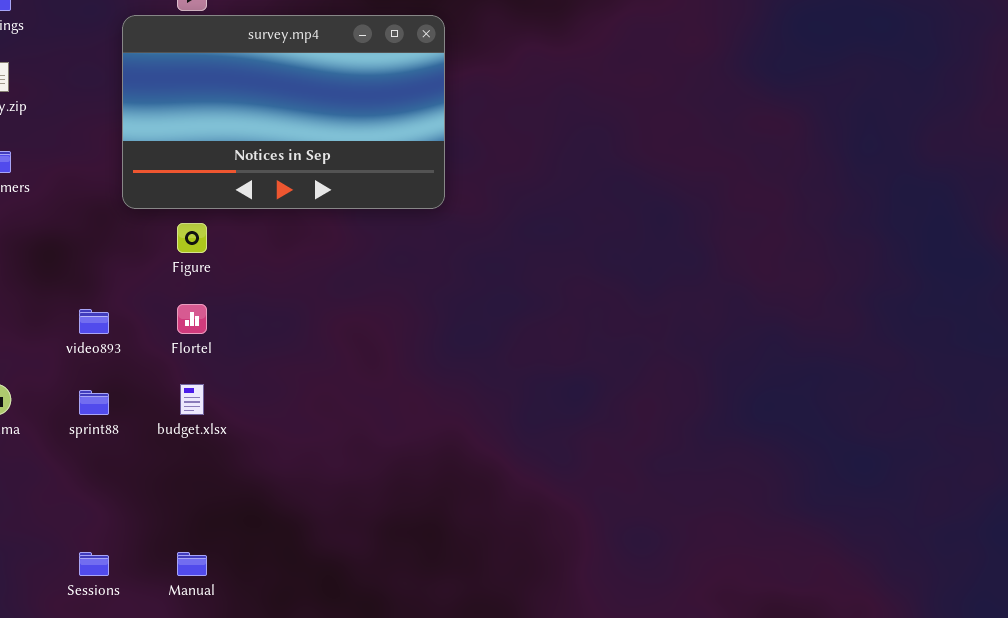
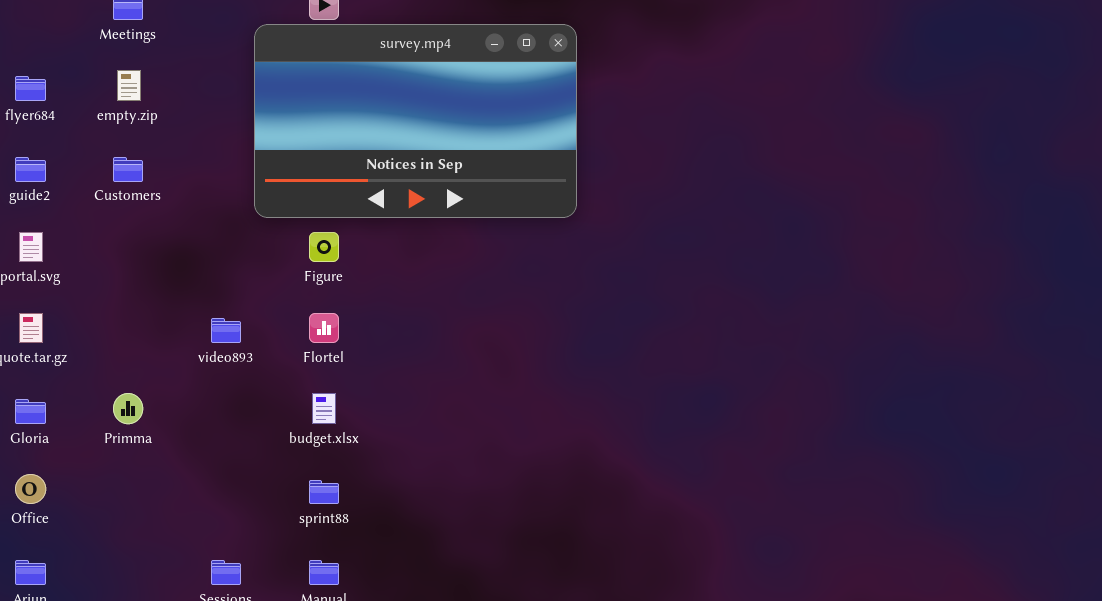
sprint88: [79,390,109,415] -> [309,480,339,504], moved

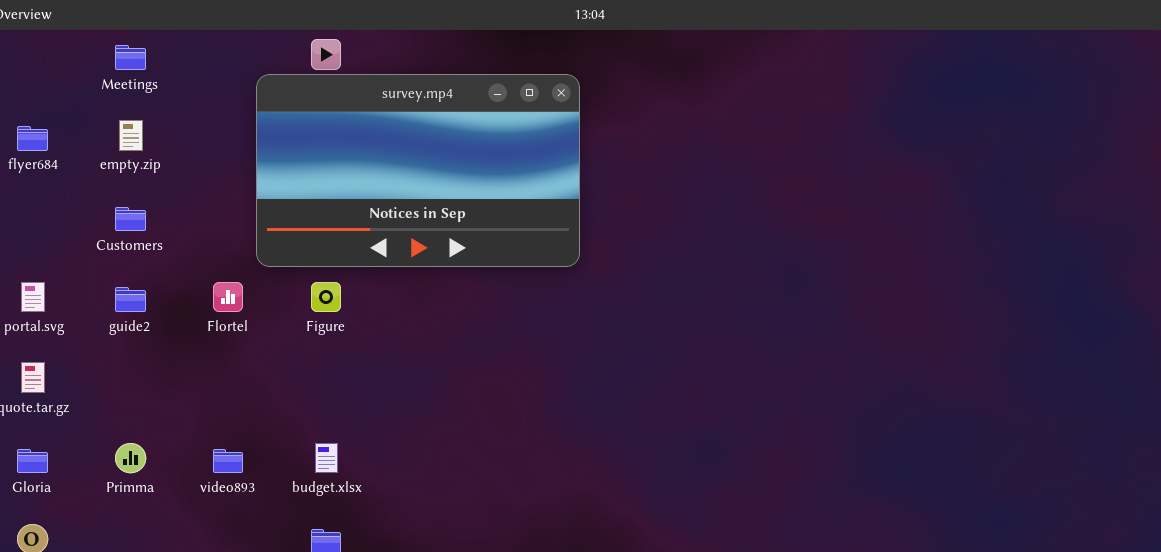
guide2: [15,157,46,182] -> [115,287,146,312], moved
Flortel: [309,313,339,343] -> [213,282,243,312], moved
video893: [211,318,241,343] -> [213,449,243,473], moved

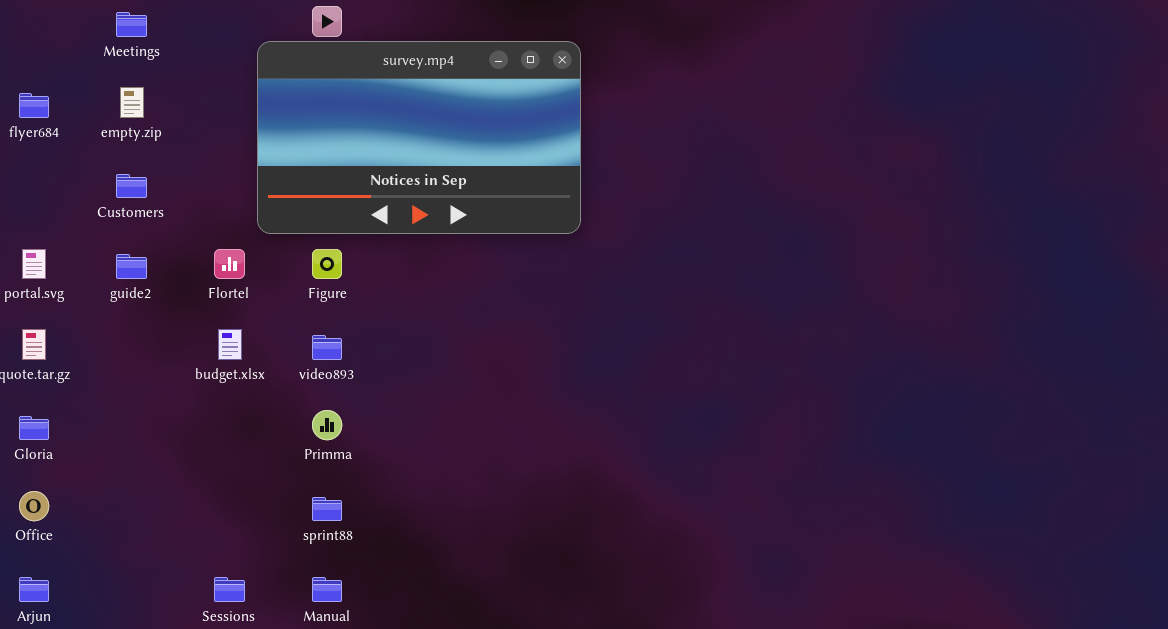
Primma: [115,443,146,473] -> [312,410,342,440], moved
budget.xlsx: [315,443,338,473] -> [218,329,242,360], moved
video893: [213,449,243,473] -> [312,335,342,360], moved

